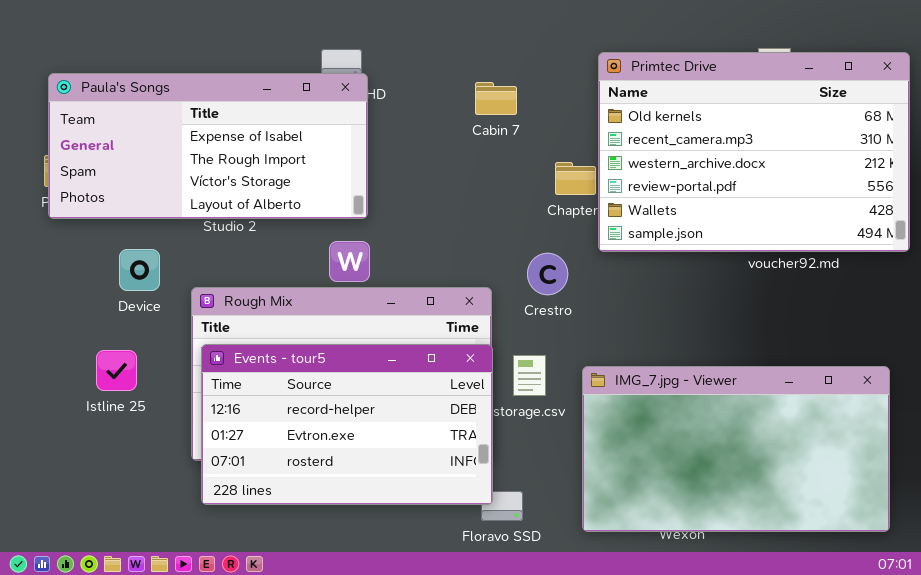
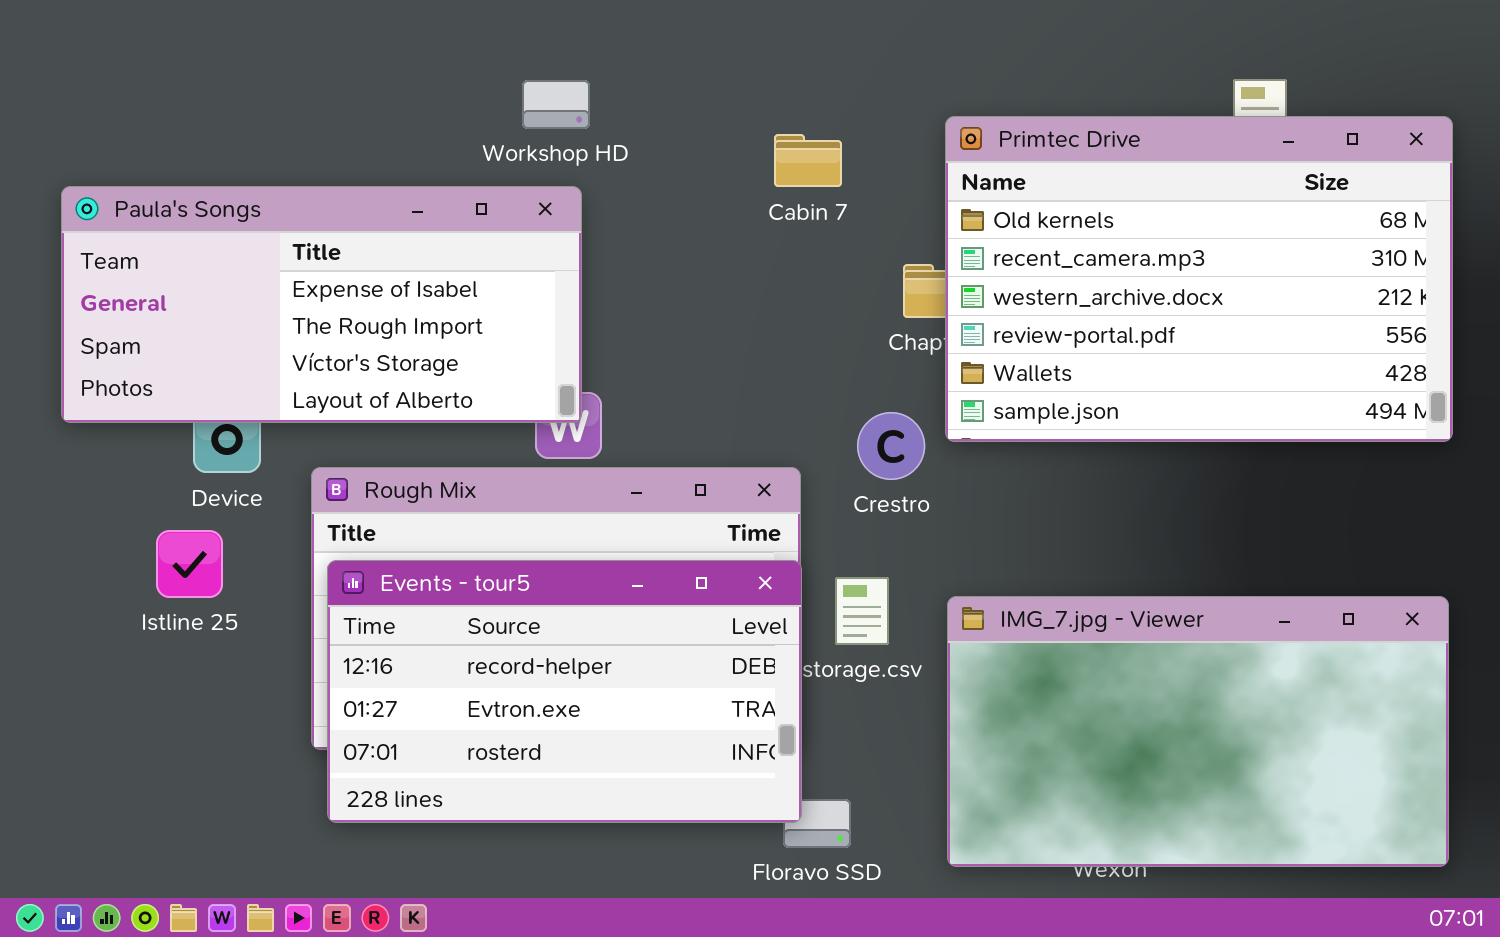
Primtec Drive: [598,52,910,252] -> [945,116,1453,442], moved
Paula's Songs: [48,73,368,219] -> [61,186,582,423], moved
Istline 25: [96,350,137,391] -> [156,530,223,598], moved

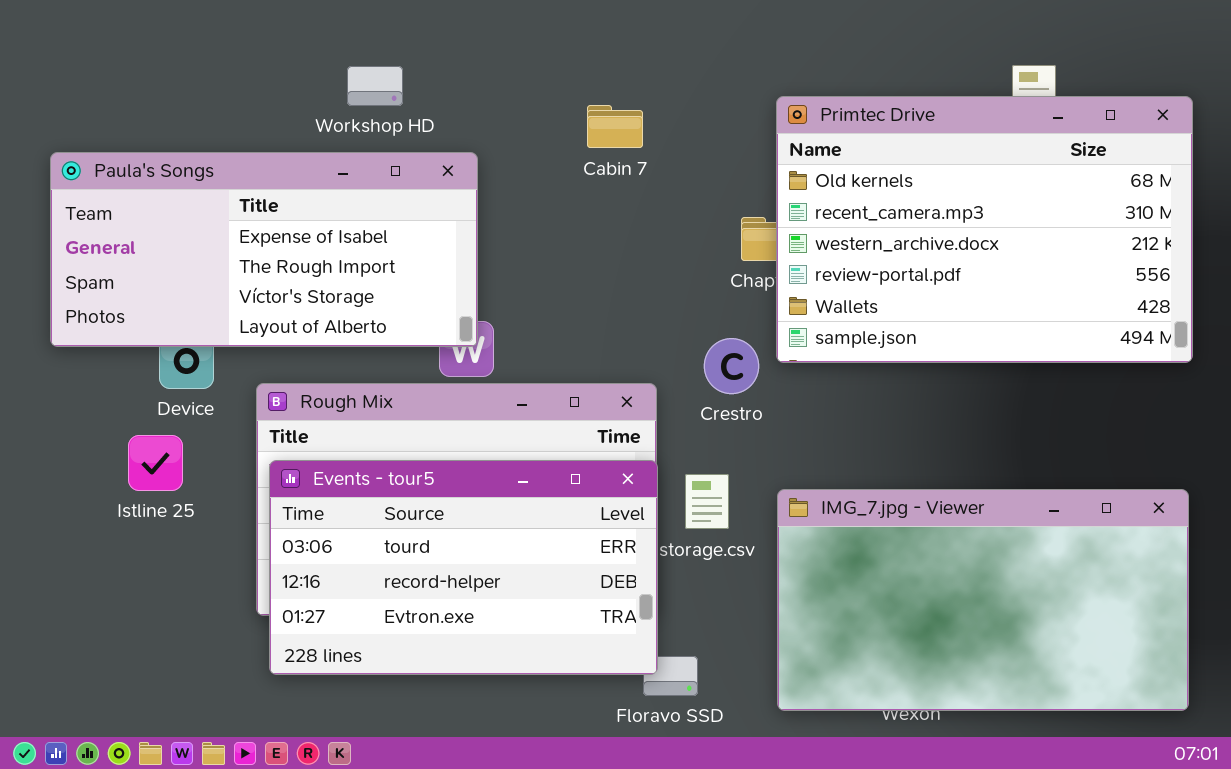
Workshop HD: [522,80,590,129] -> [347,66,403,106], moved
Cabin 7: [774,134,842,187] -> [587,105,643,148], moved
Events - tour5: [327,560,802,823] -> [269,460,658,675], scrolled up 1 row

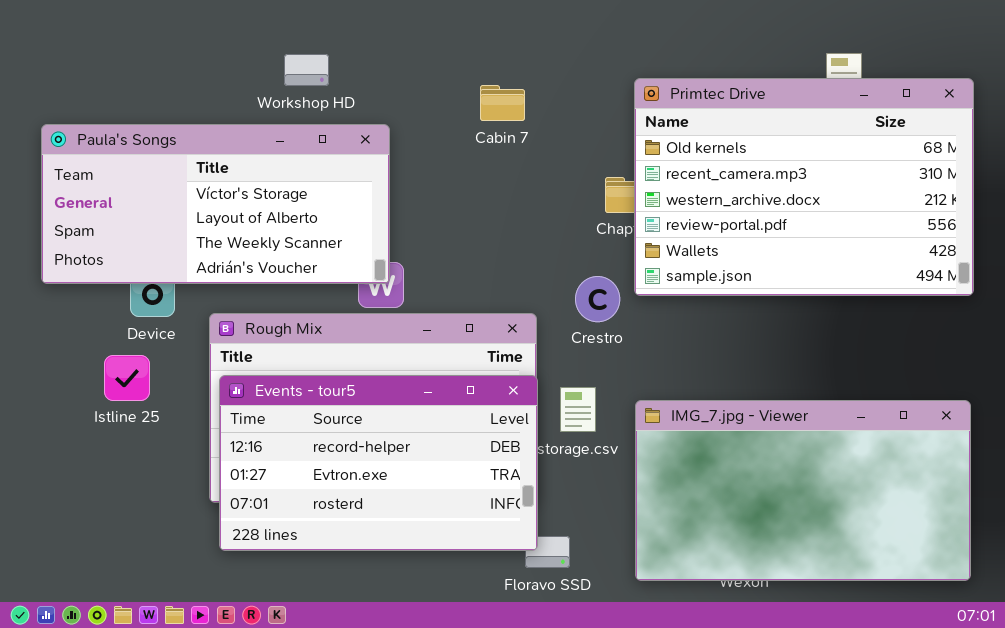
Paula's Songs: [50,152,478,347] -> [41,124,390,284], scrolled down 2 rows
Events - tour5: [269,460,658,675] -> [219,375,538,551], scrolled down 1 row

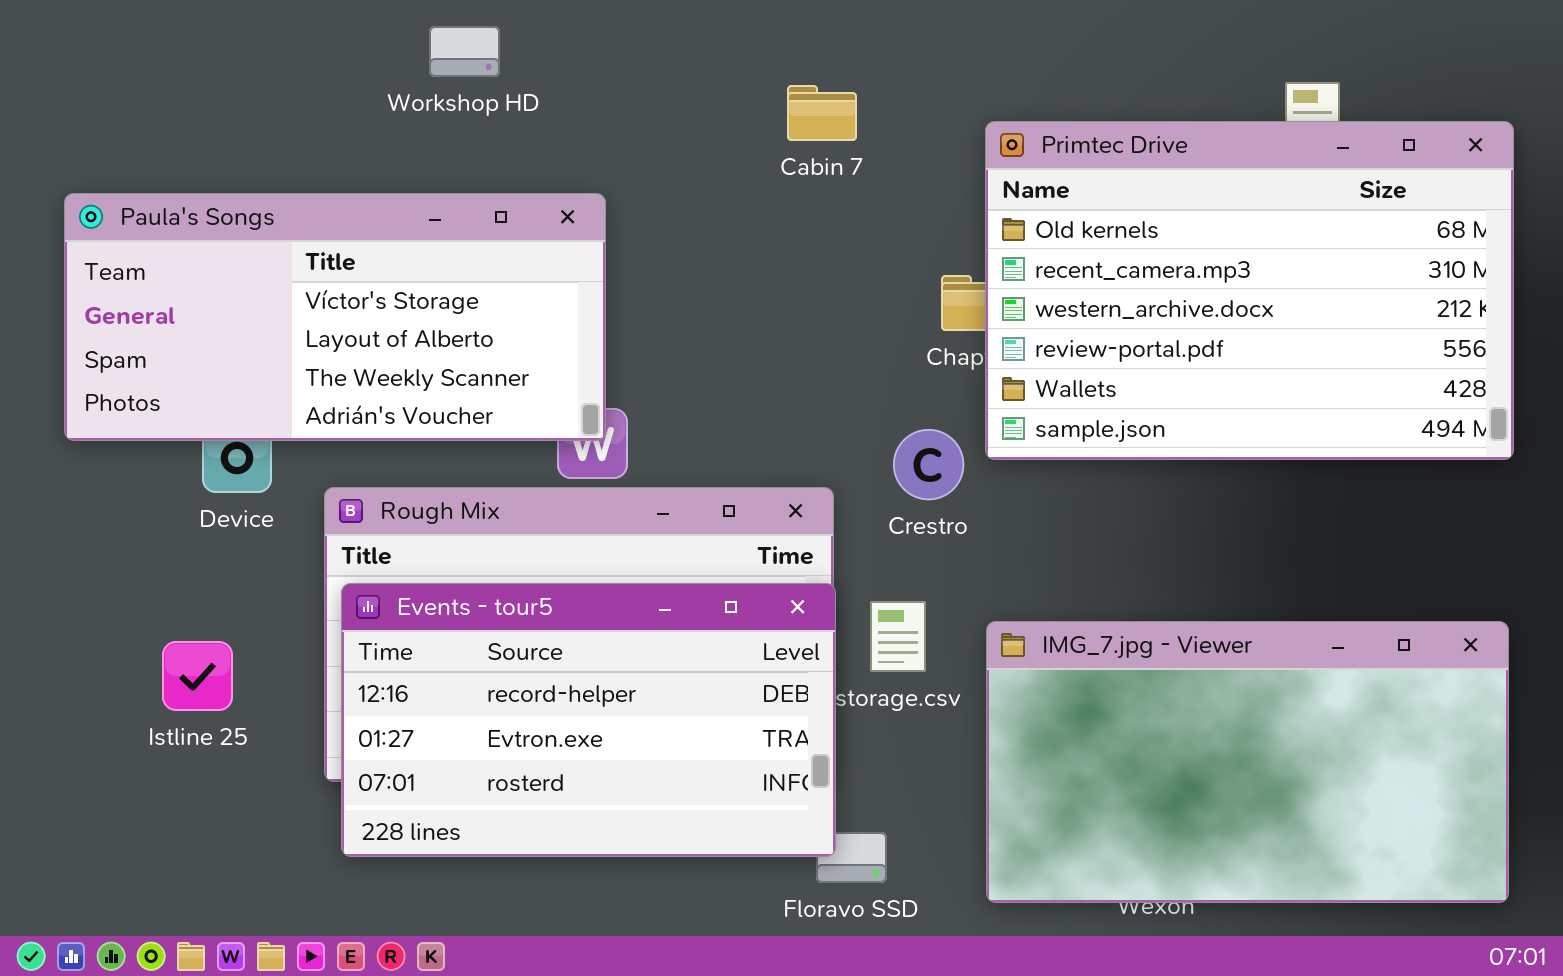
Workshop HD: [284,54,329,86] -> [429,26,500,77], moved
Cabin 7: [480,85,525,121] -> [787,85,857,141], moved
Istline 25: [104,355,150,401] -> [162,641,233,711], moved

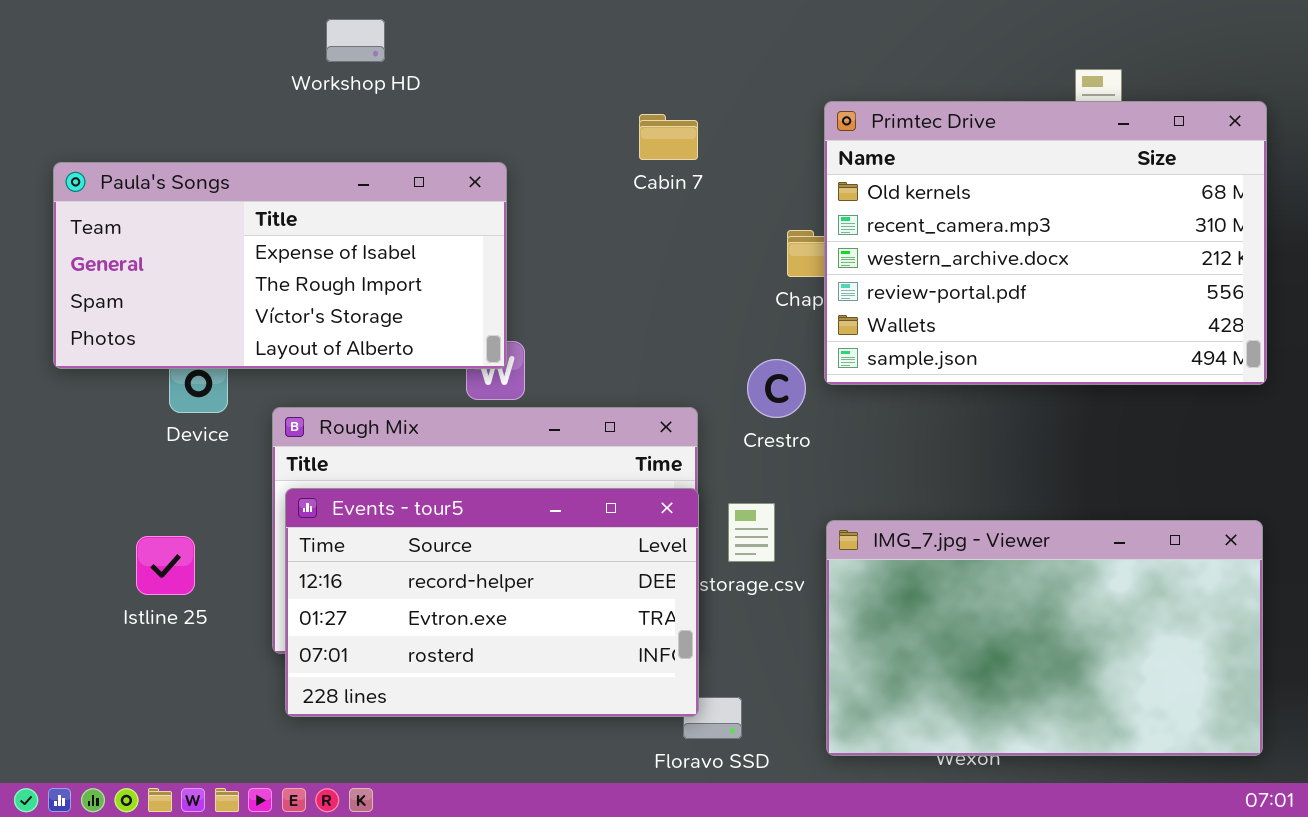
Workshop HD: [429,26,500,77] -> [326,19,385,62], moved
Cabin 7: [787,85,857,141] -> [639,114,698,160], moved
Paula's Songs: [64,193,606,441] -> [53,162,507,369], scrolled up 2 rows

